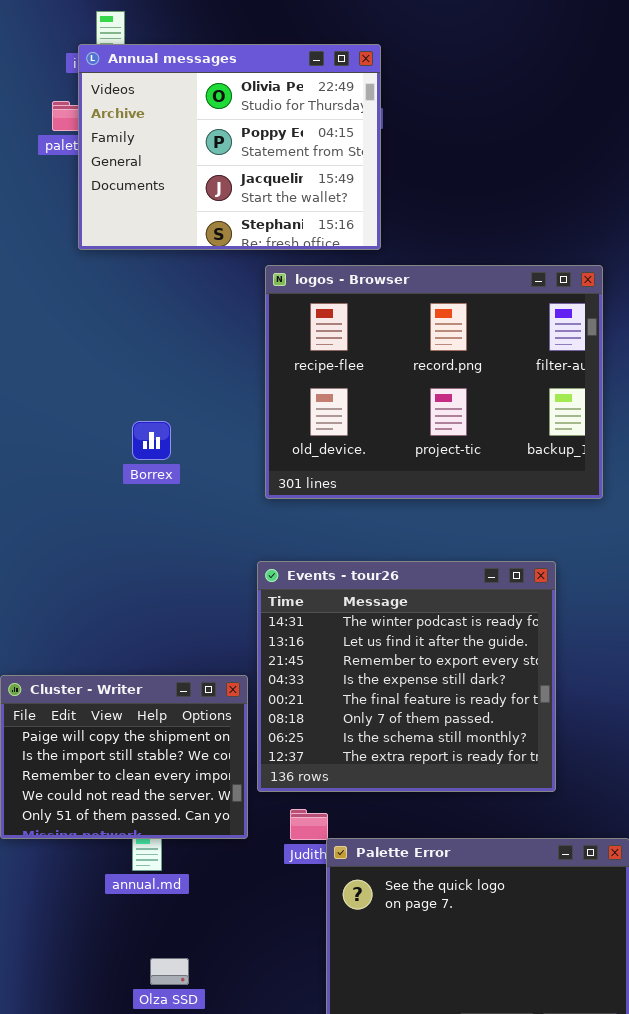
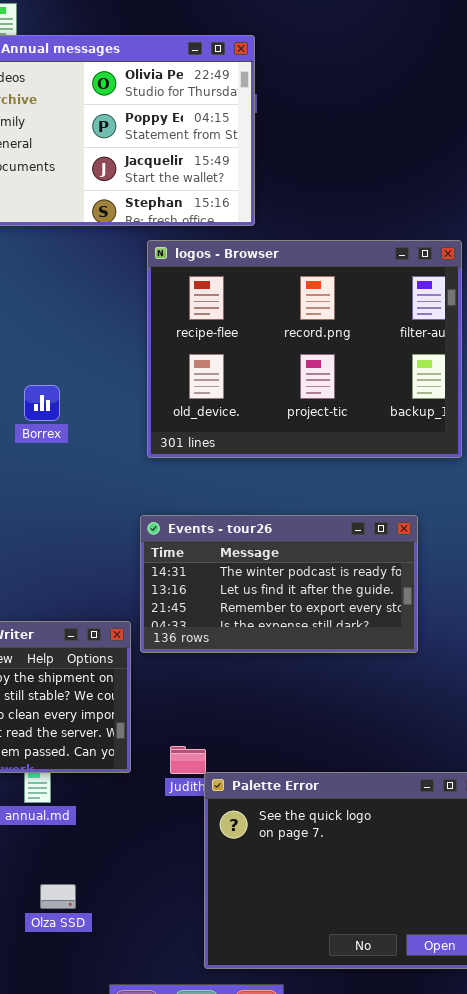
Events - tour26: [257,561,556,792] -> [140,515,418,653], resized

